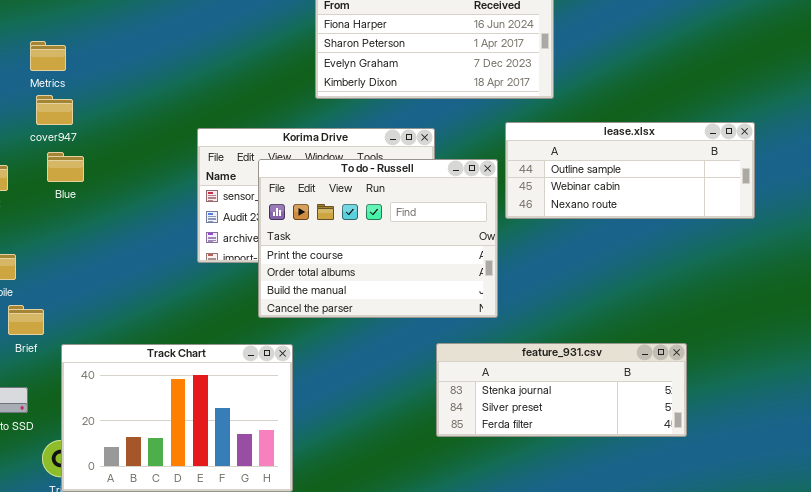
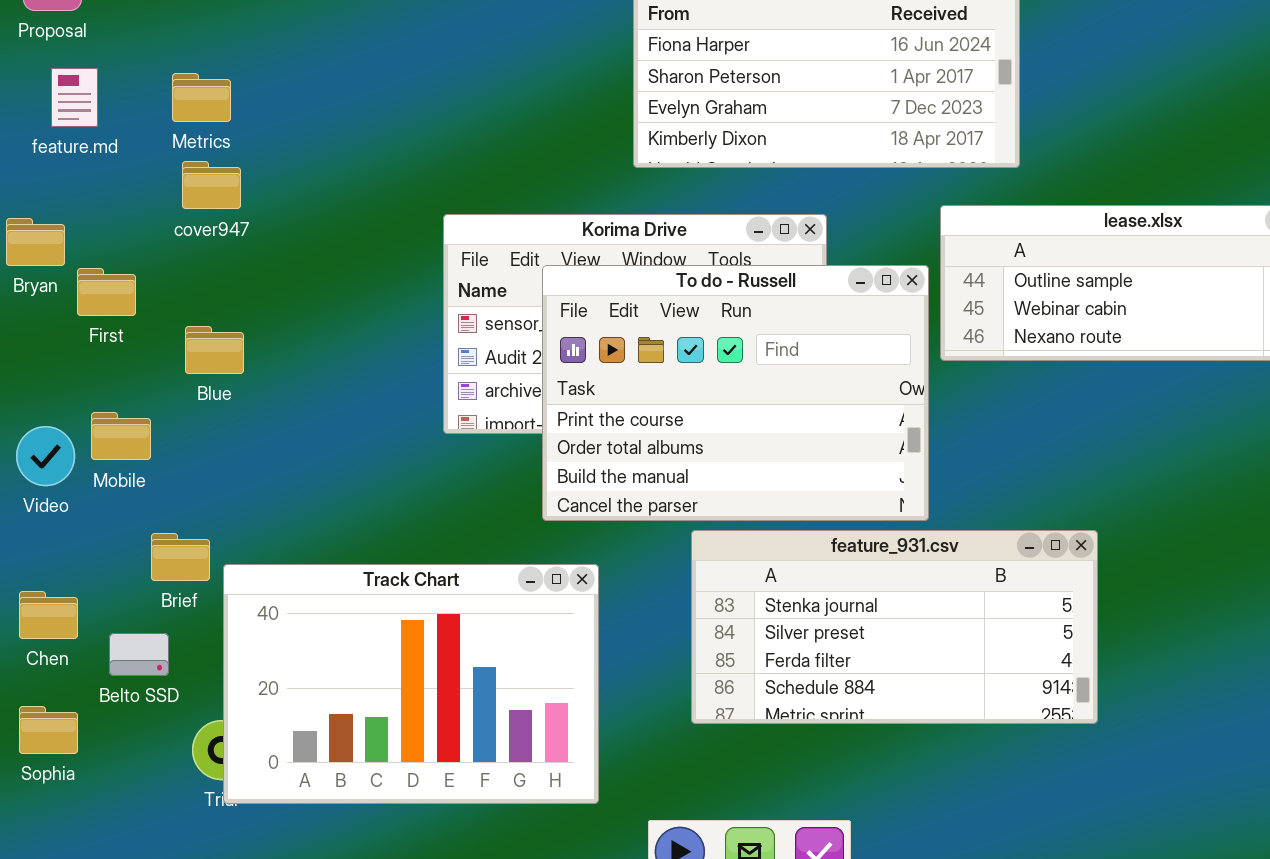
Blue: [47,152,84,182] -> [185,326,244,374], moved
Brief: [8,305,44,335] -> [151,533,210,581], moved
feature_931.csv: [436,343,687,437] -> [691,530,1098,724], moved, resized

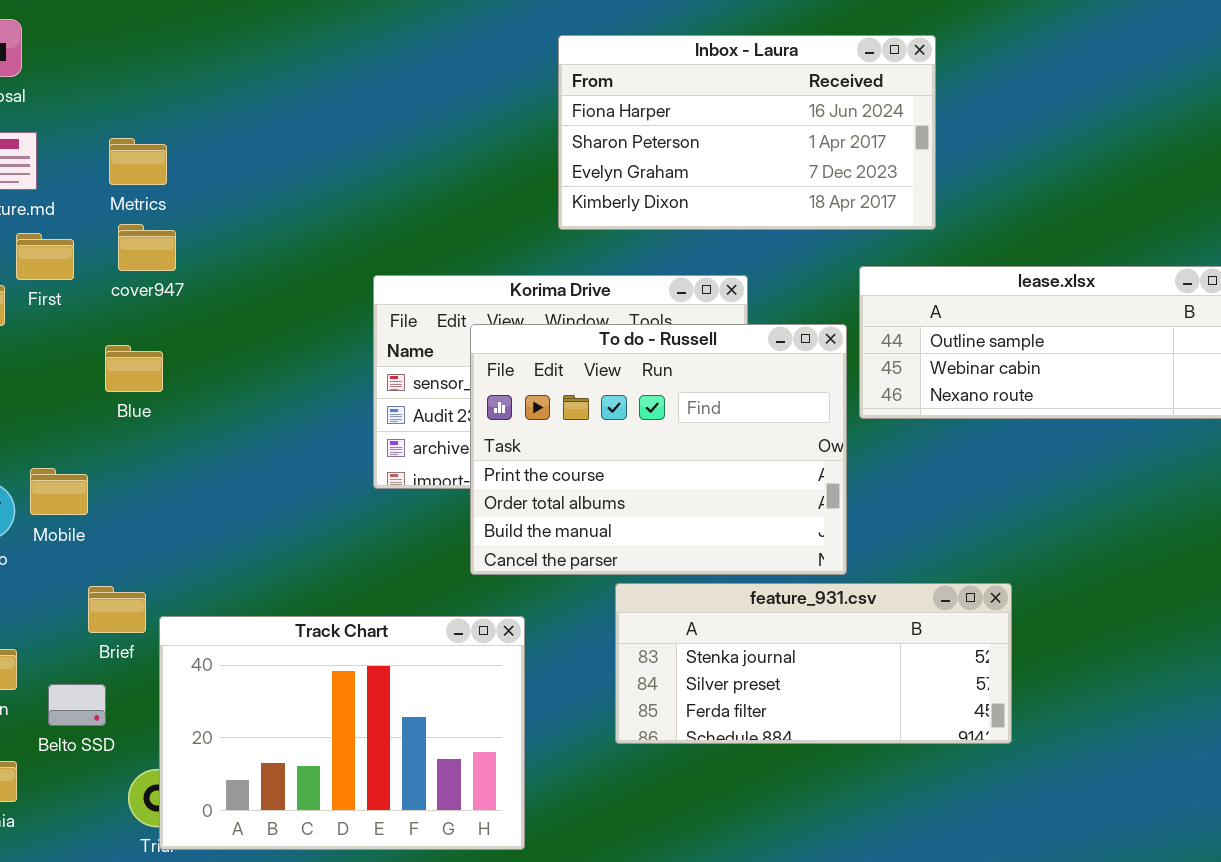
First: [77,268,136,316] -> [16,233,74,280], moved
Blue: [185,326,244,374] -> [105,345,163,392], moved
feature_931.csv: [691,530,1098,724] -> [615,583,1012,744], resized

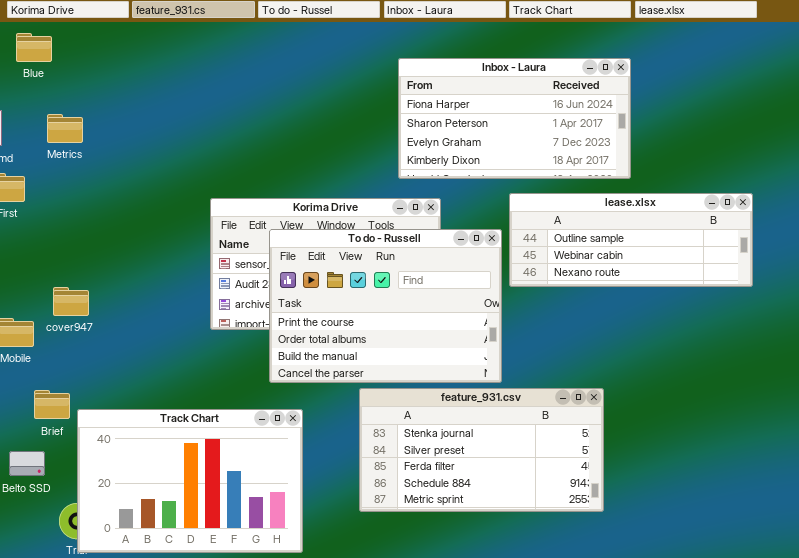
Inbox - Laura: [558,35,936,230] -> [398,58,631,179], moved
cover947: [118,224,176,271] -> [53,287,89,316], moved
Blue: [105,345,163,392] -> [16,33,52,62], moved
feature_931.csv: [615,583,1012,744] -> [359,388,604,512], resized

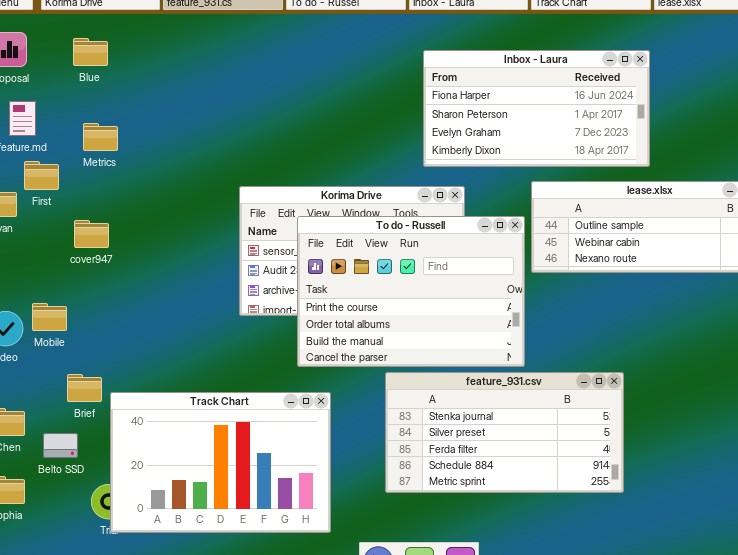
Blue: [16,33,52,62] -> [73,38,108,66], moved
Metrics: [47,114,83,143] -> [83,123,118,151], moved
cover947: [53,287,89,316] -> [74,220,109,248], moved

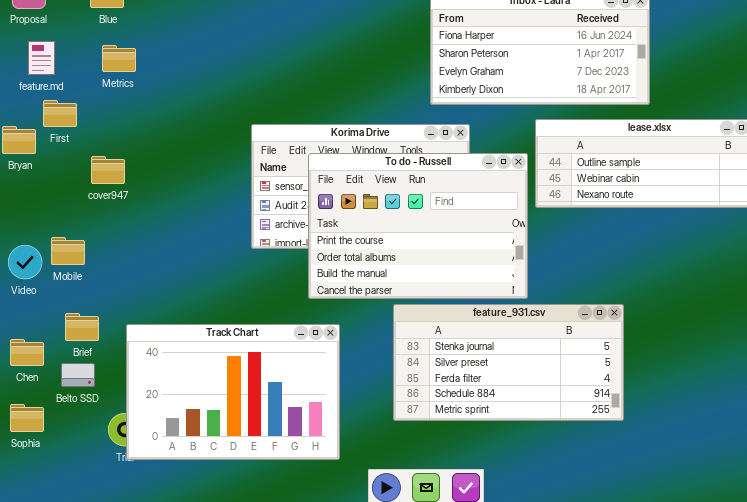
Metrics: [83,123,118,151] -> [102,45,136,72], moved
Brief: [67,374,102,402] -> [65,313,99,341], moved

